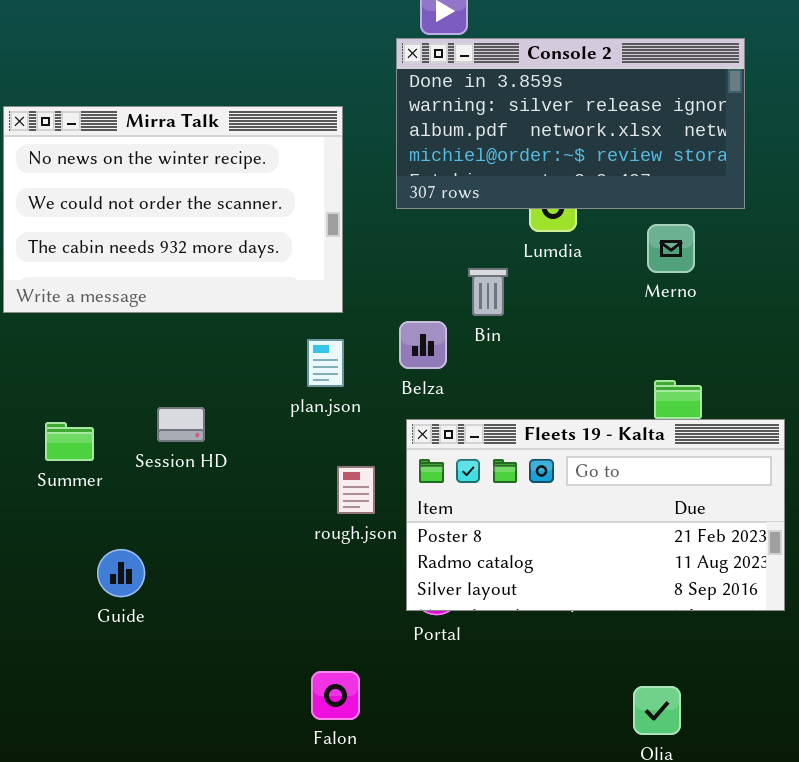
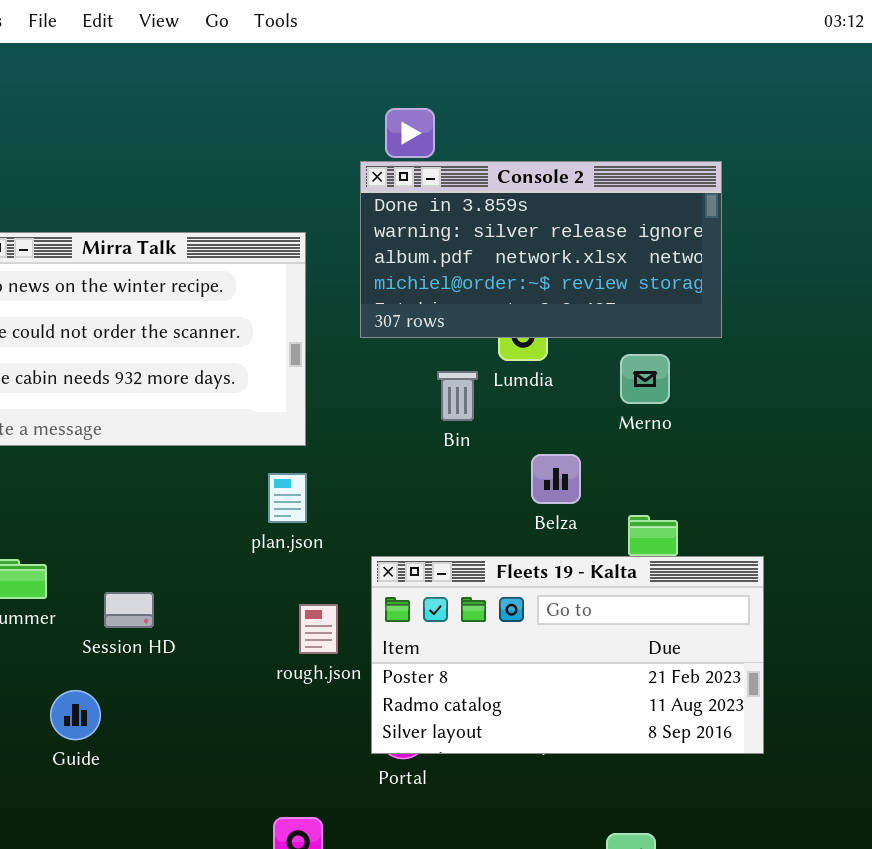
Bin: [468,268,508,316] -> [437,371,478,421], moved
Belza: [399,321,447,369] -> [531,454,581,504], moved
Session HD: [157,407,205,442] -> [104,592,154,628], moved

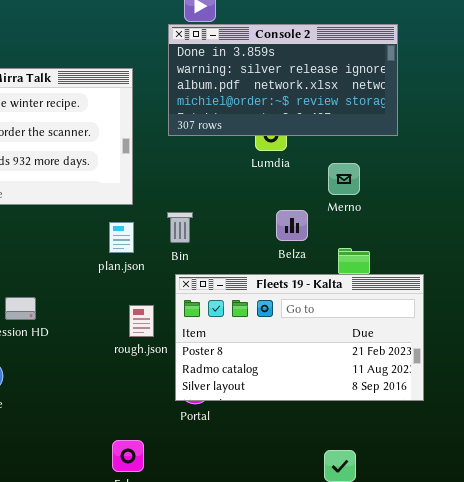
Merno: [620,354,670,404] -> [328,163,360,195], moved
Bin: [437,371,478,421] -> [167,212,193,243], moved

